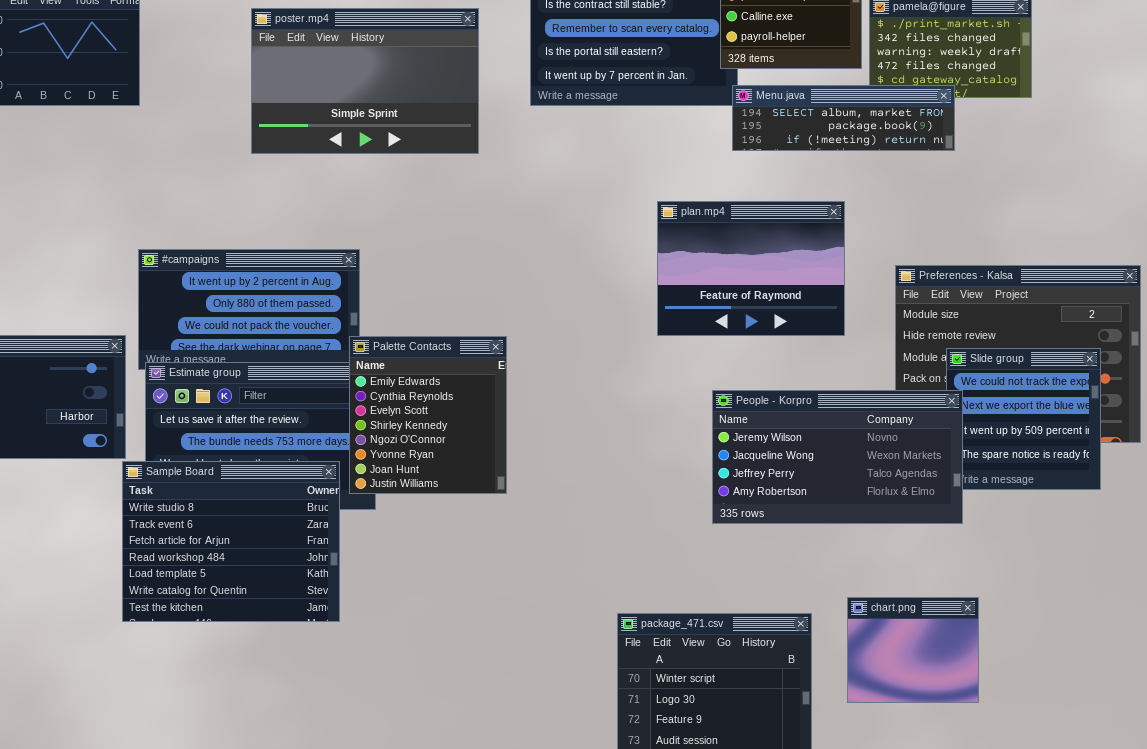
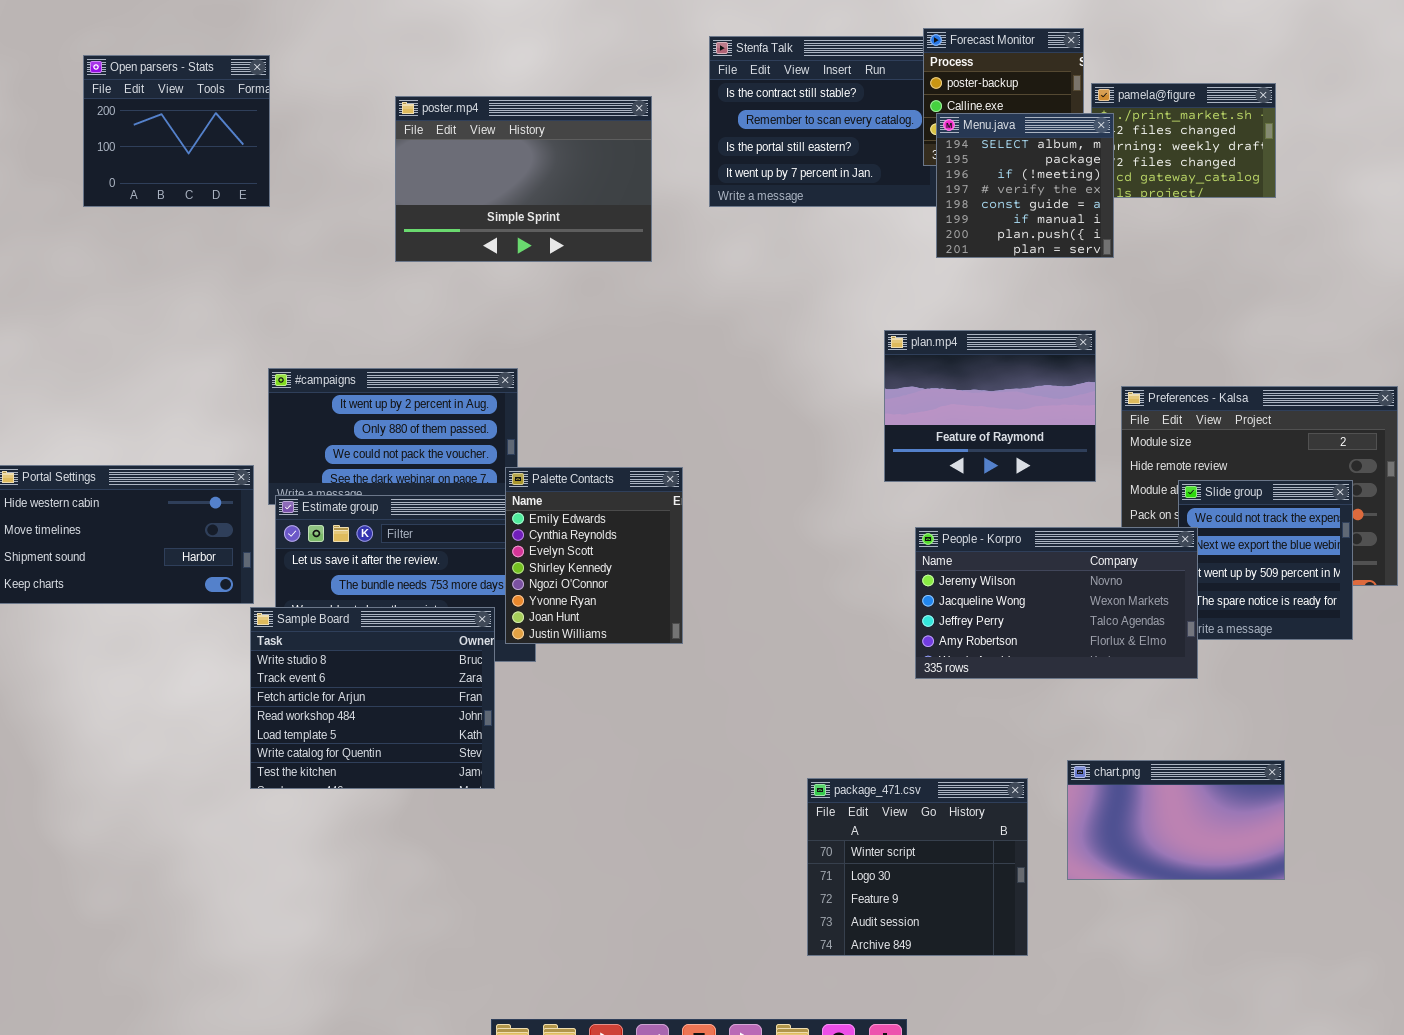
Menu.java: [732,85,955,151] -> [936,113,1114,258], resized
plan.mp4: [657,201,845,336] -> [884,330,1096,482], moved
chart.png: [847,597,979,703] -> [1067,760,1285,880], resized

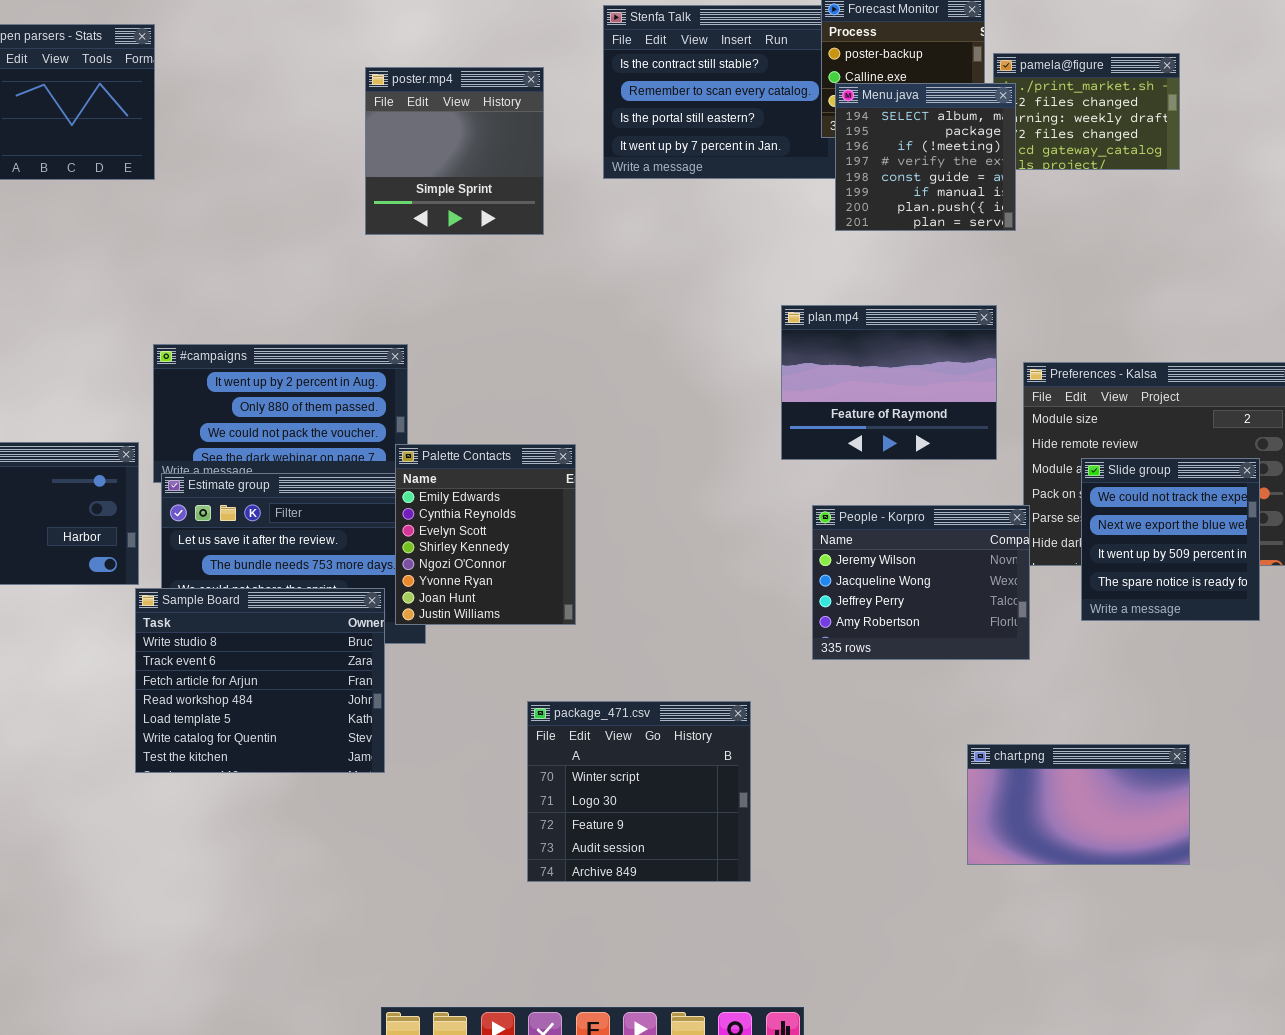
poster.mp4: [395,96,652,262] -> [365,67,544,235], resized
People - Korpro: [915,527,1198,679] -> [812,505,1030,660], resized
package_471.csv: [807,778,1028,956] -> [527,701,751,882], moved

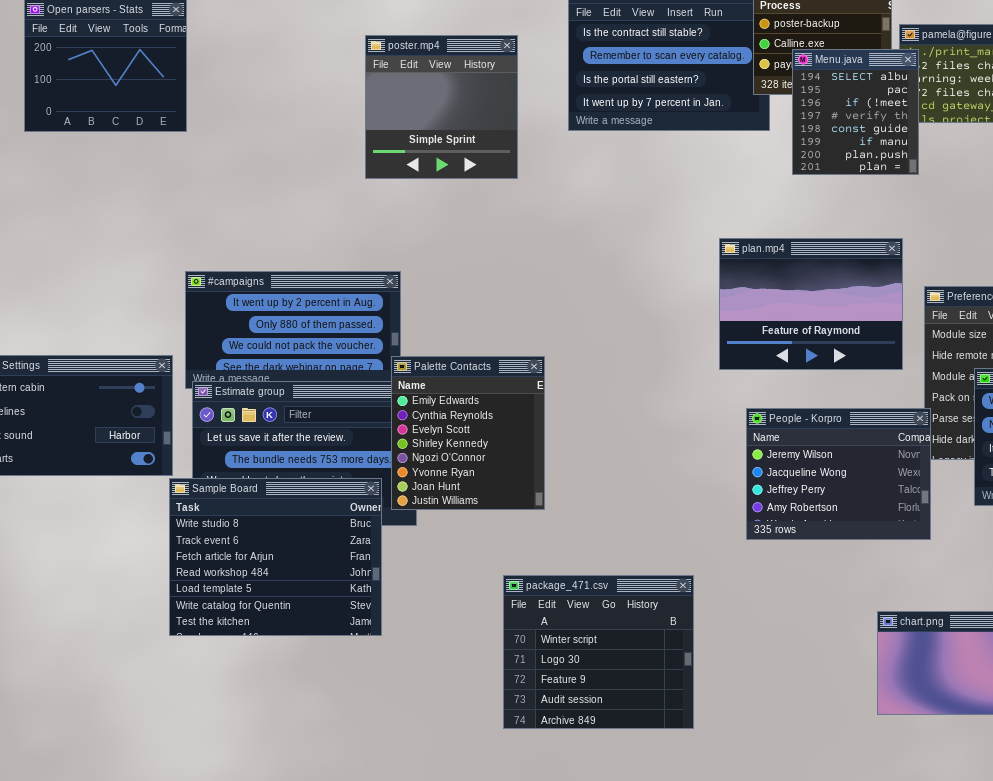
Menu.java: [835,83,1016,231] -> [792,49,919,175], resized

